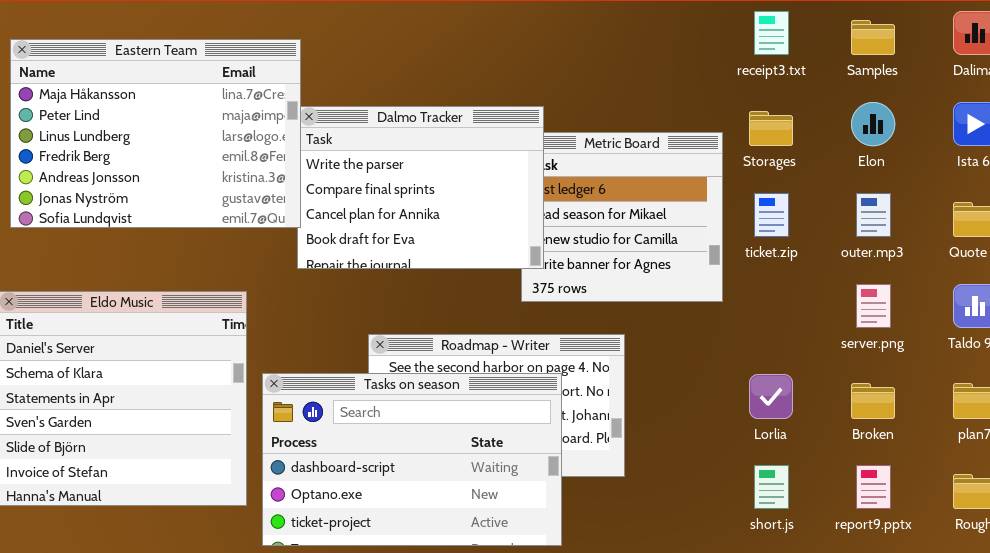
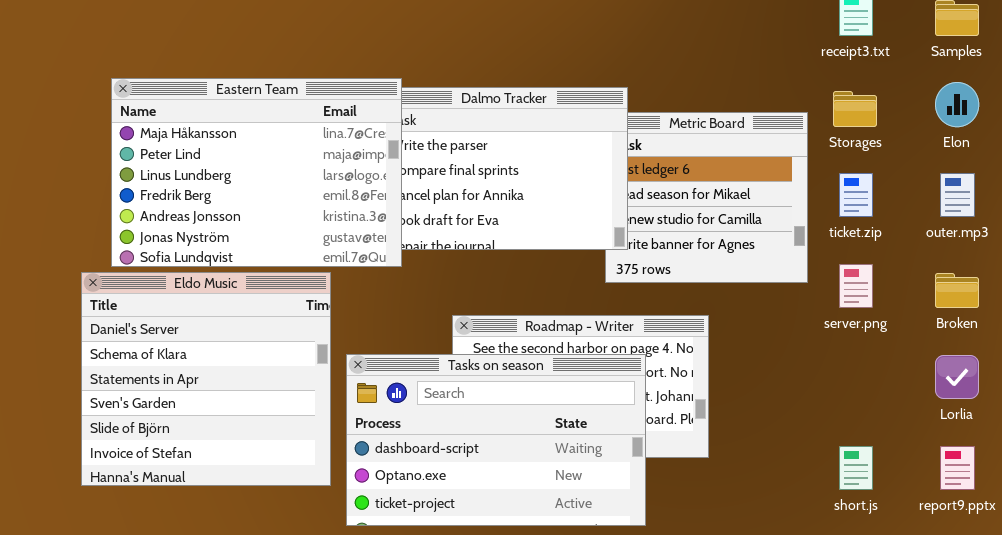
Eastern Team: [10,39,301,228] -> [111,78,402,267], moved
server.png: [856,284,891,328] -> [839,264,873,308], moved
Lorlia: [749,374,793,419] -> [935,355,979,399], moved
Broken: [851,383,895,419] -> [935,273,979,308], moved

